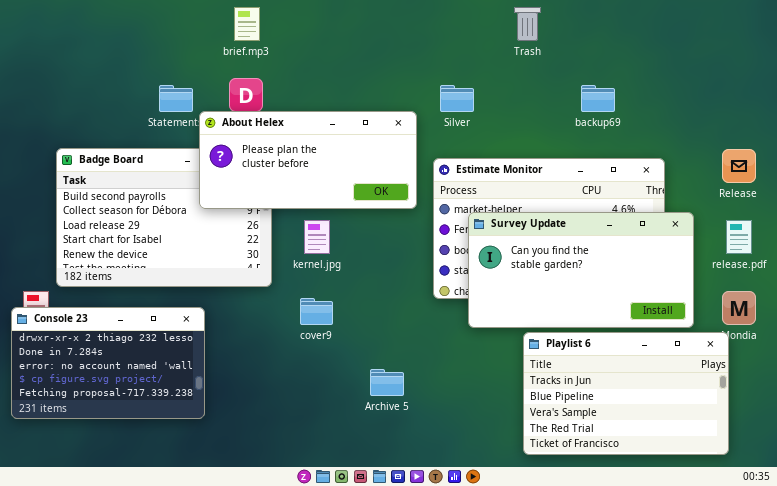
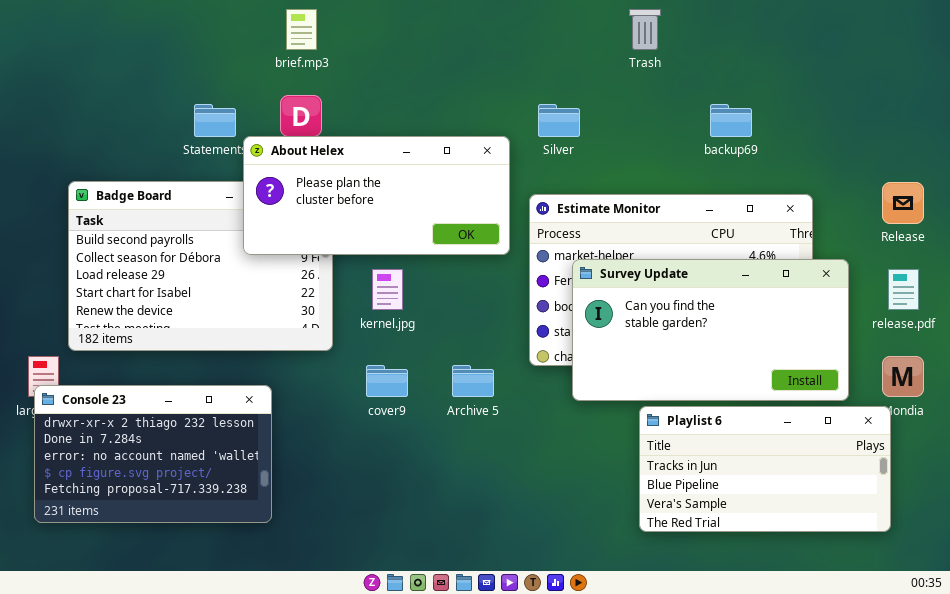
Console 23: [11,307,205,419] -> [34,385,272,523], moved
Playlist 6: [523,332,729,455] -> [639,406,891,532], resized
Archive 5: [370,369,404,396] -> [452,365,494,397], moved

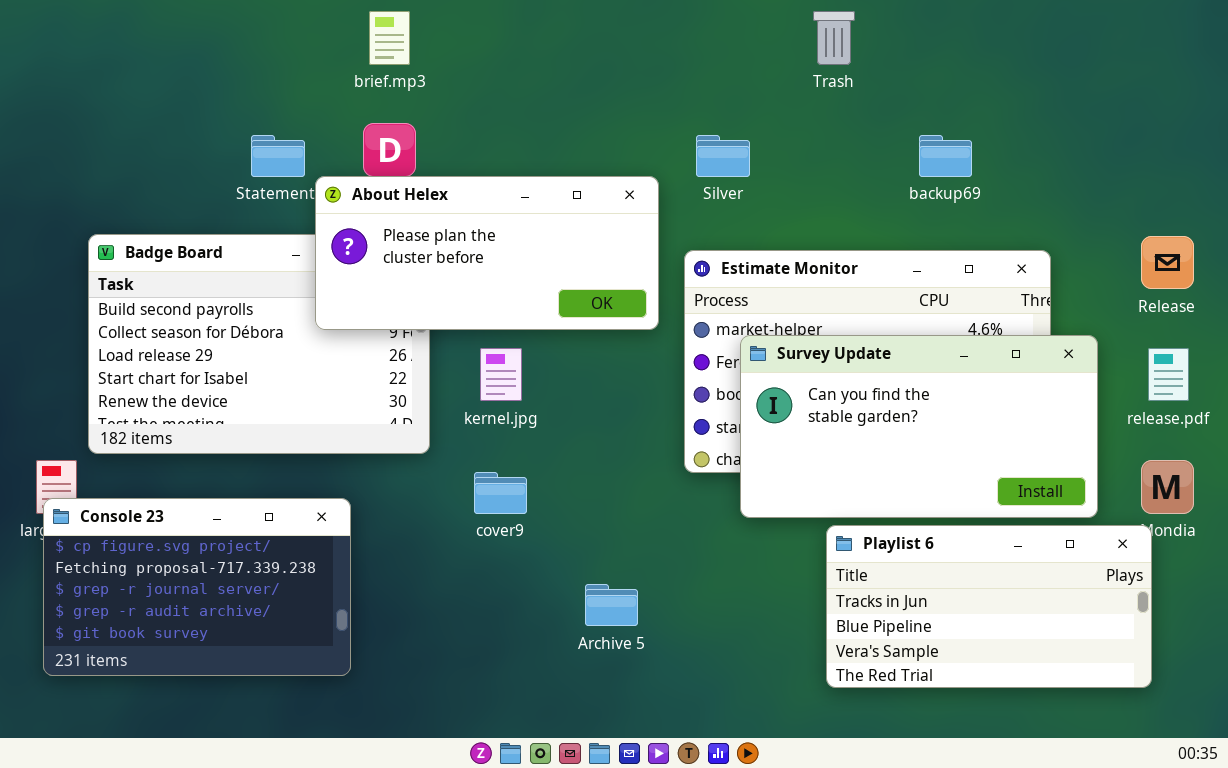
Archive 5: [452,365,494,397] -> [585,584,638,626], moved
Console 23: [34,385,272,523] -> [43,498,351,676], scrolled down 3 rows

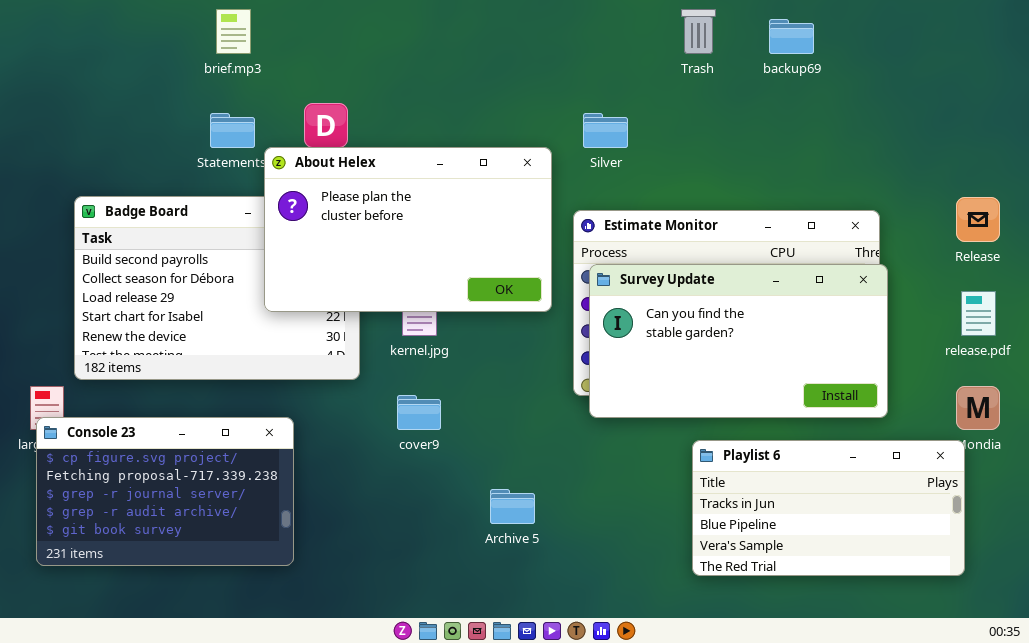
brief.mp3: [369,11,410,65] -> [216,9,251,54], moved
backup69: [919,135,972,177] -> [769,19,814,54], moved
About Helex: [315,176,659,330] -> [264,147,552,312], resized
Survey Update: [740,335,1098,518] -> [589,264,888,418], moved

